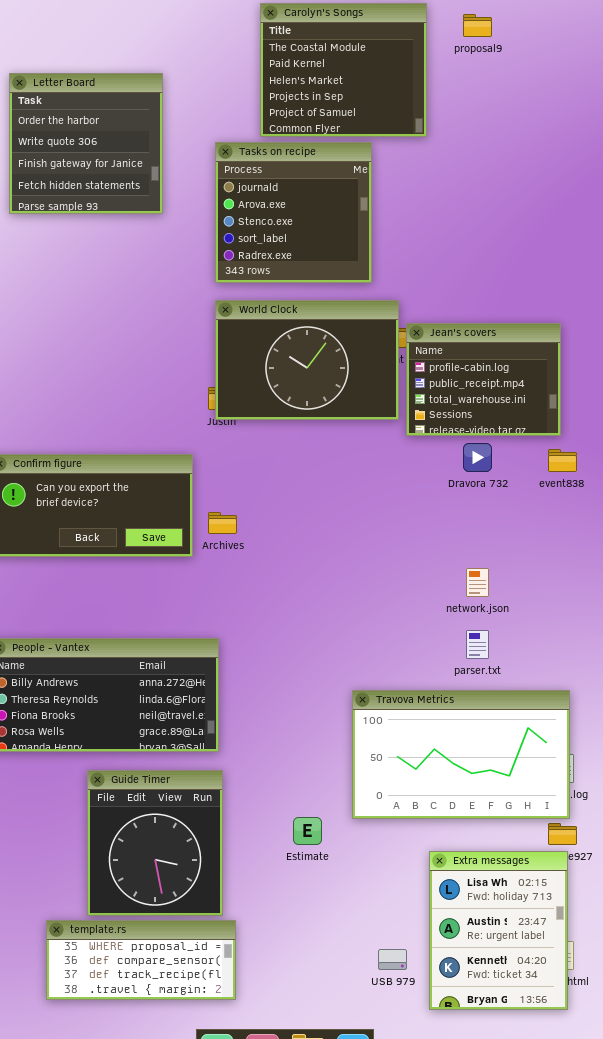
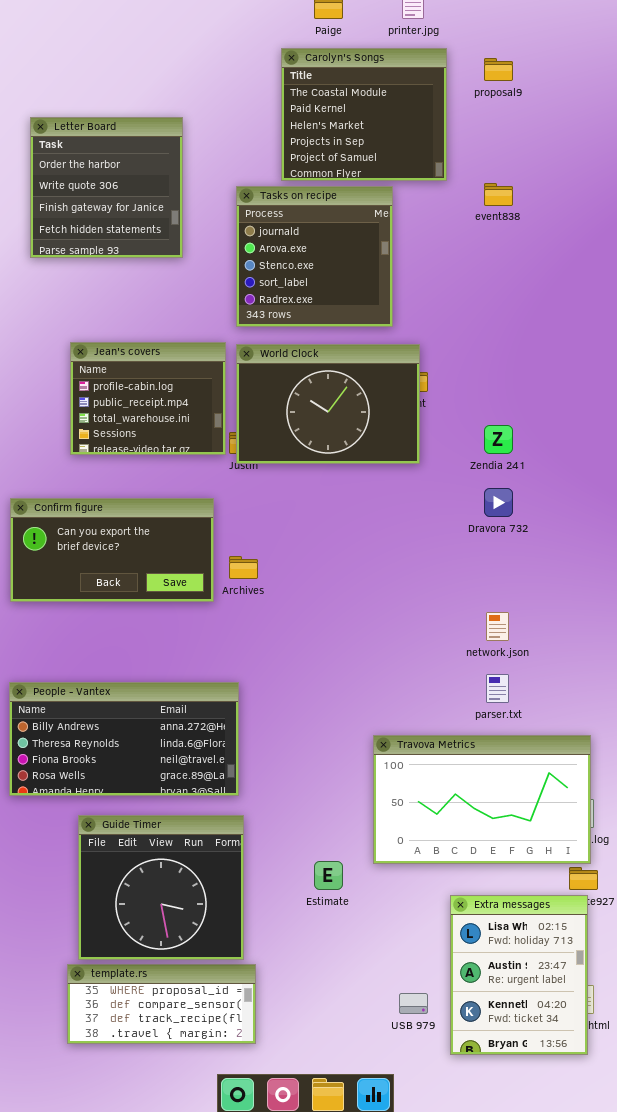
Jean's covers: [406,323,561,436] -> [70,342,226,455], moved
event838: [548,449,577,472] -> [484,183,513,206], moved
Guide Timer: [87,770,223,916] -> [78,815,244,960], resized

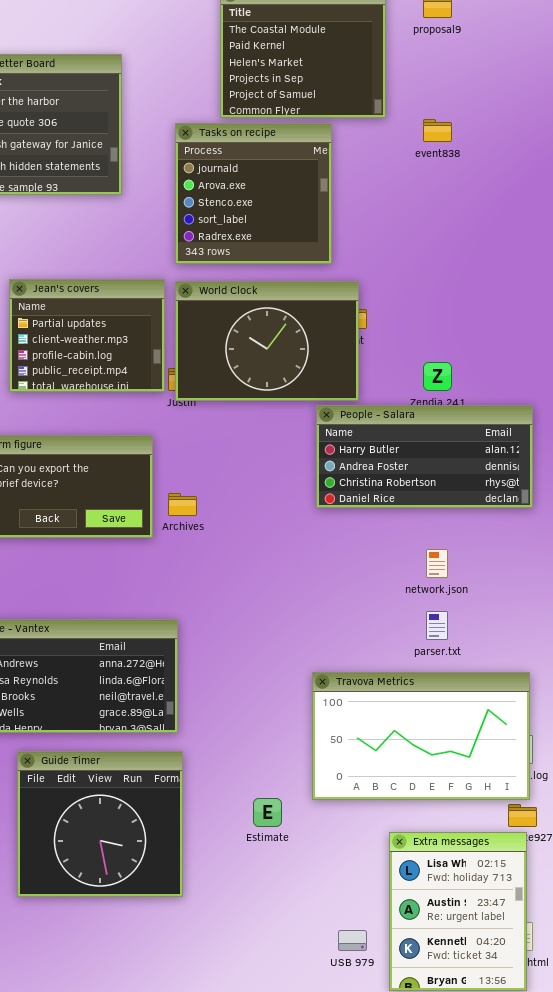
Jean's covers: [70,342,226,455] -> [9,279,165,392], scrolled up 2 rows
People - Salara: none -> [316,405,533,508], opened
template.rs: [67,964,256,1044] -> none, closed

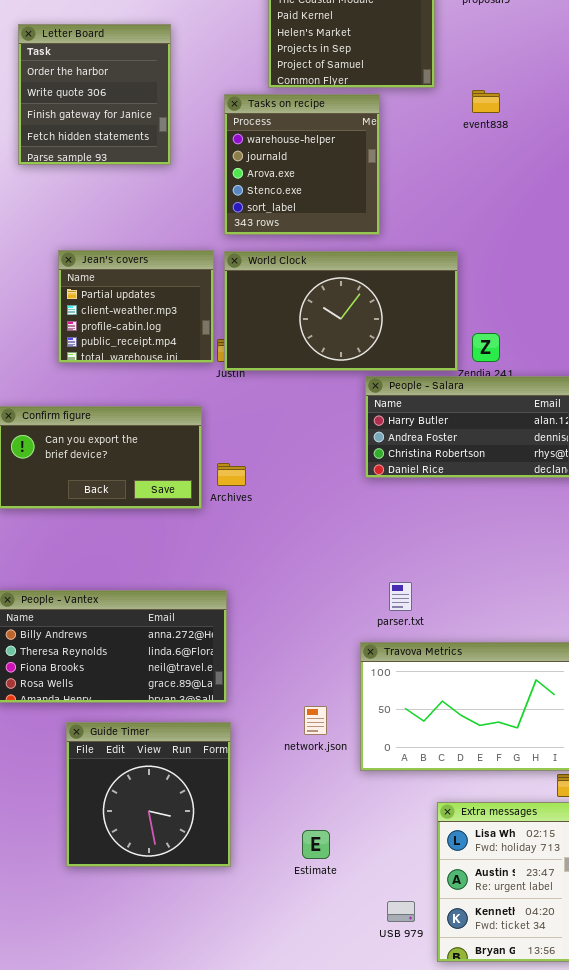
Tasks on recipe: [175,123,332,264] -> [224,94,380,235], scrolled up 1 row
World Clock: [175,281,359,401] -> [224,251,458,371], resized
network.json: [426,549,448,578] -> [304,706,327,735], moved
parser.txt: [426,611,448,640] -> [389,582,412,611], moved
Estimate: [253,798,282,827] -> [302,830,330,859], moved

